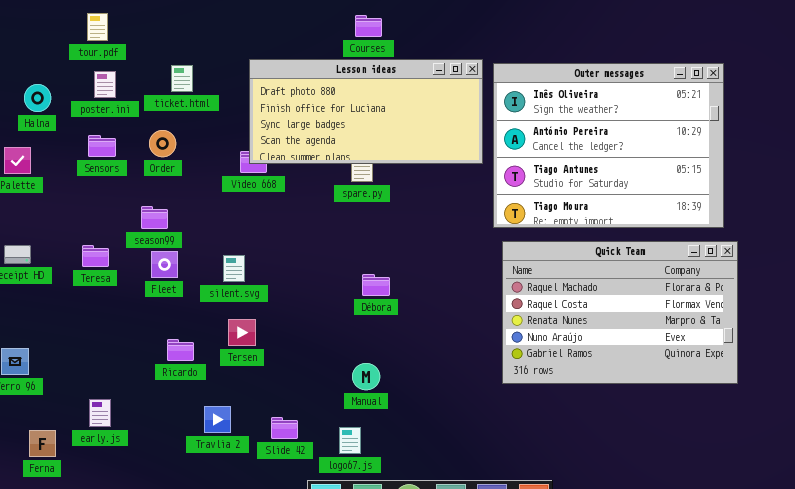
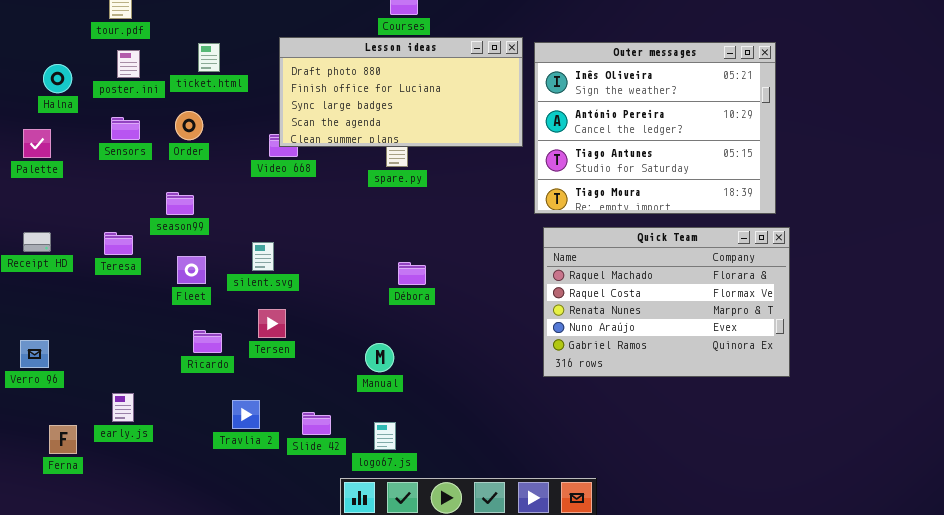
Fleet: [151,251,178,278] -> [177,256,206,284], moved
Manual: [352,363,380,390] -> [365,343,394,372], moved

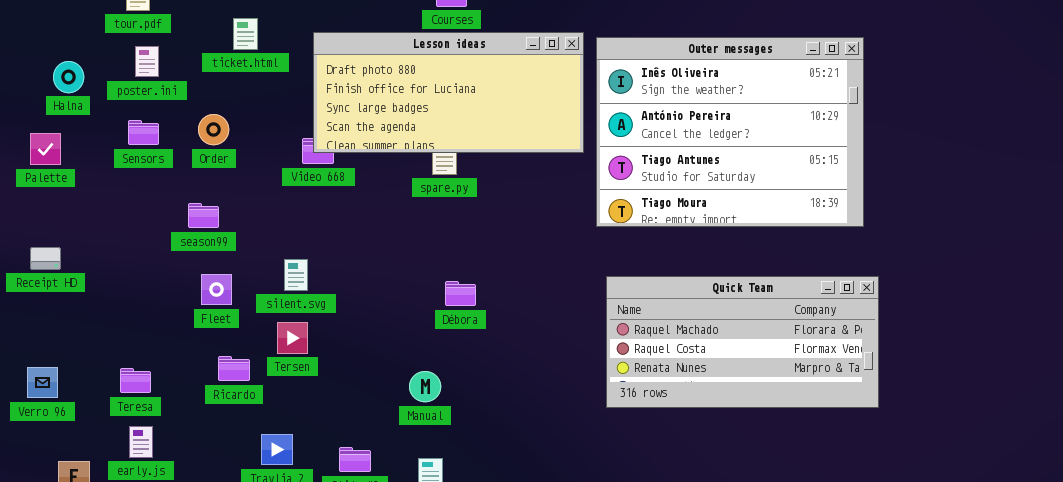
ticket.html: [198,43,220,72] -> [233,18,258,50], moved
Quick Team: [543,227,790,377] -> [606,276,879,408], resized
Teresa: [104,232,133,255] -> [120,368,151,393], moved
Tersen: [258,309,286,338] -> [277,322,308,354], moved

